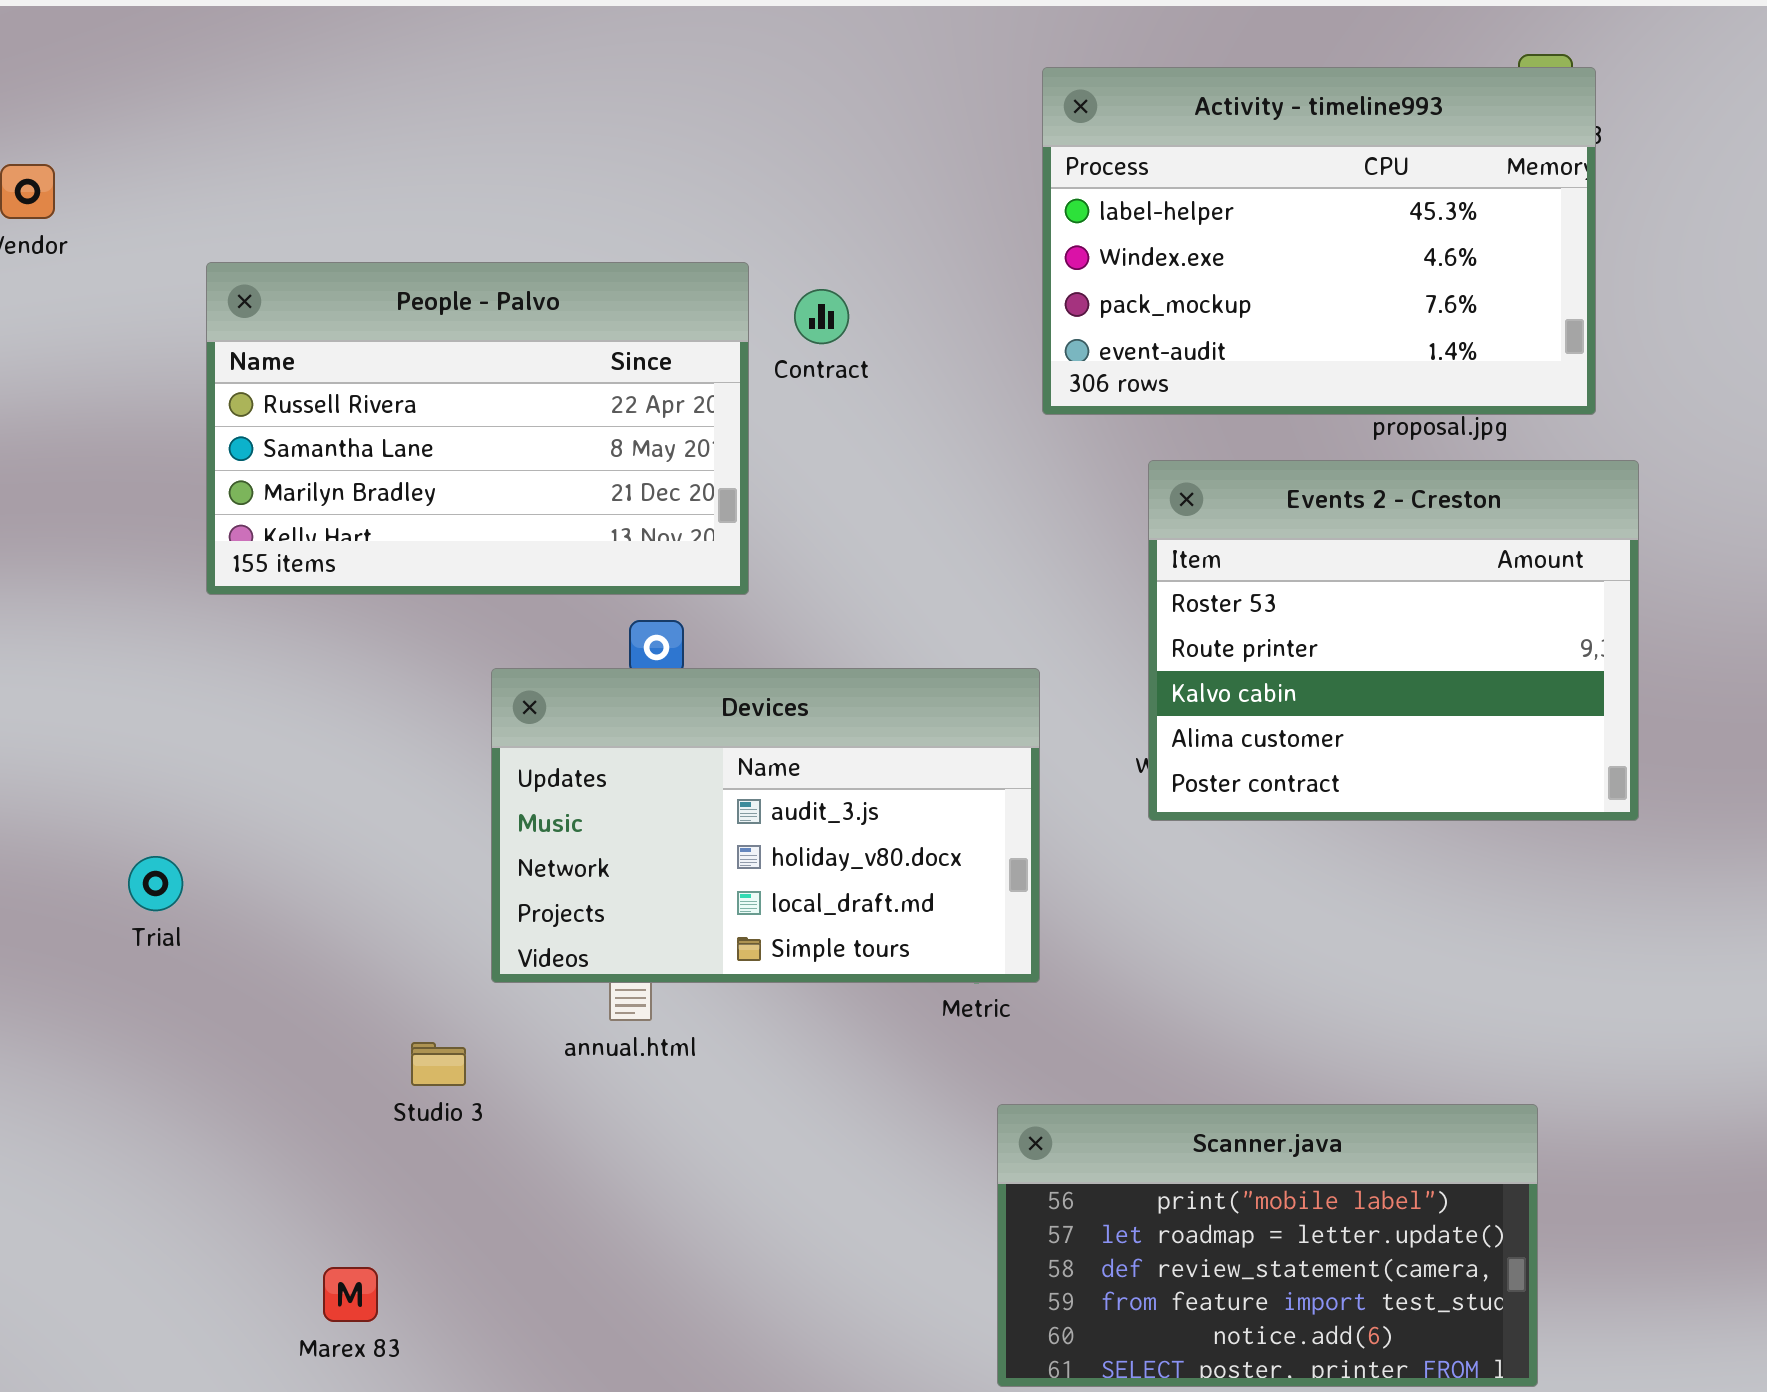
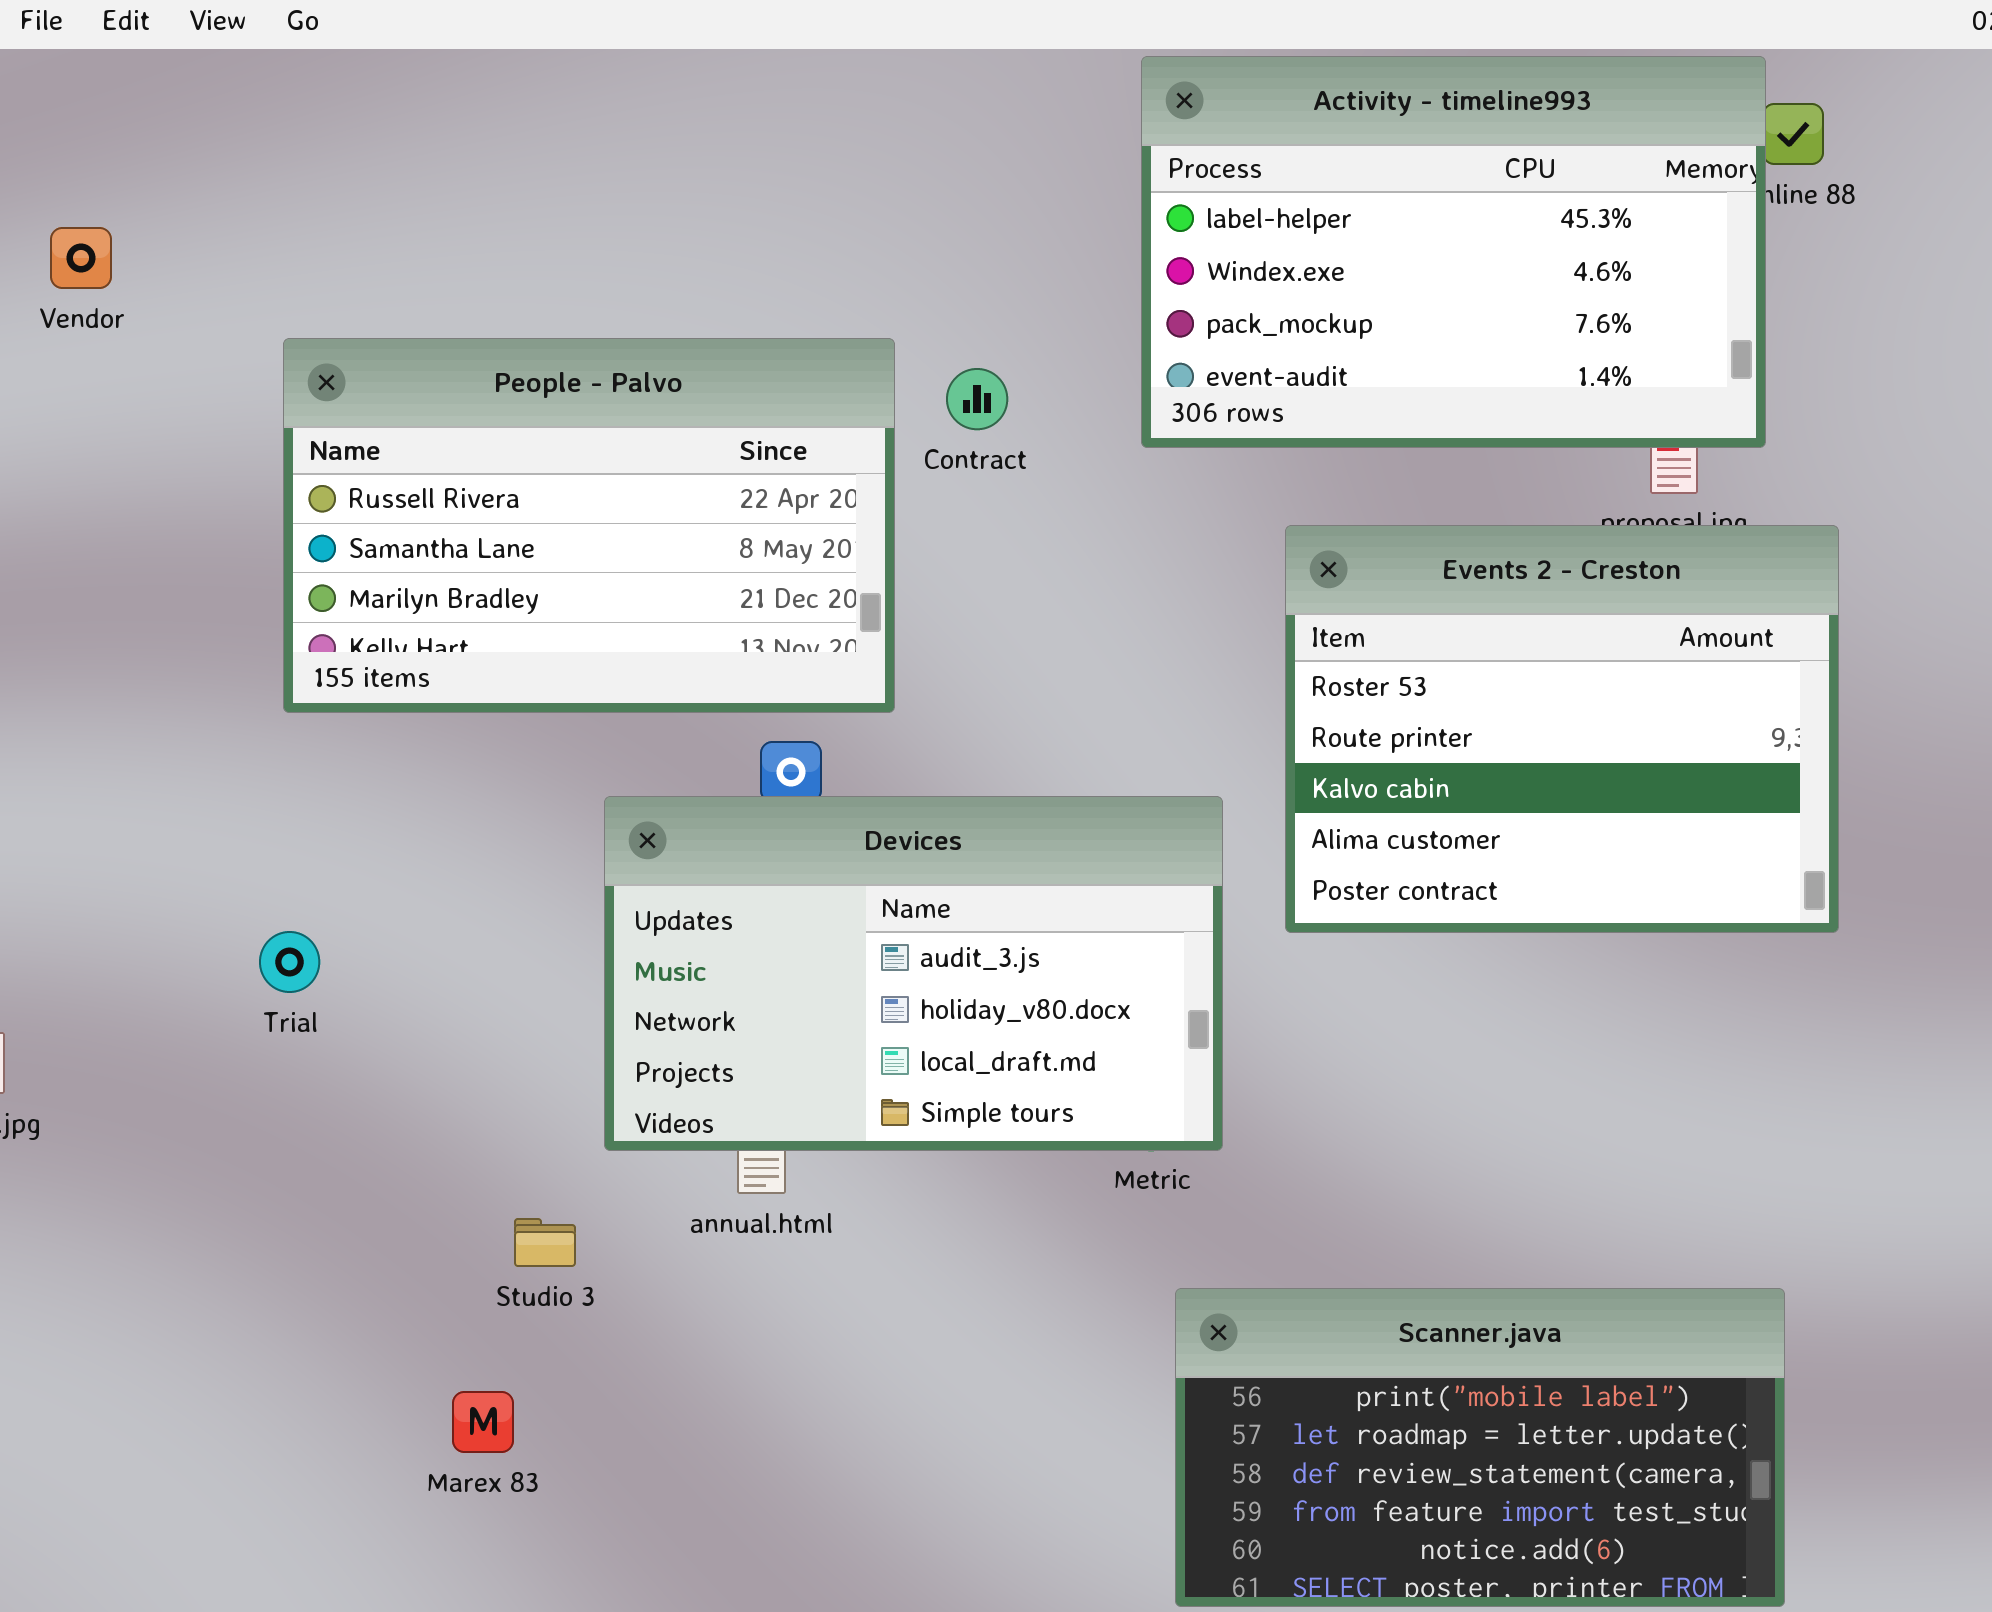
Activity - timeline993: [1042,67,1596,415] -> [1141,56,1766,448], moved
Events 2 - Creston: [1148,460,1639,821] -> [1285,525,1839,933], moved
Trial: [128,856,183,911] -> [259,931,320,993], moved
Marex 83: [323,1267,378,1322] -> [452,1391,514,1453], moved

